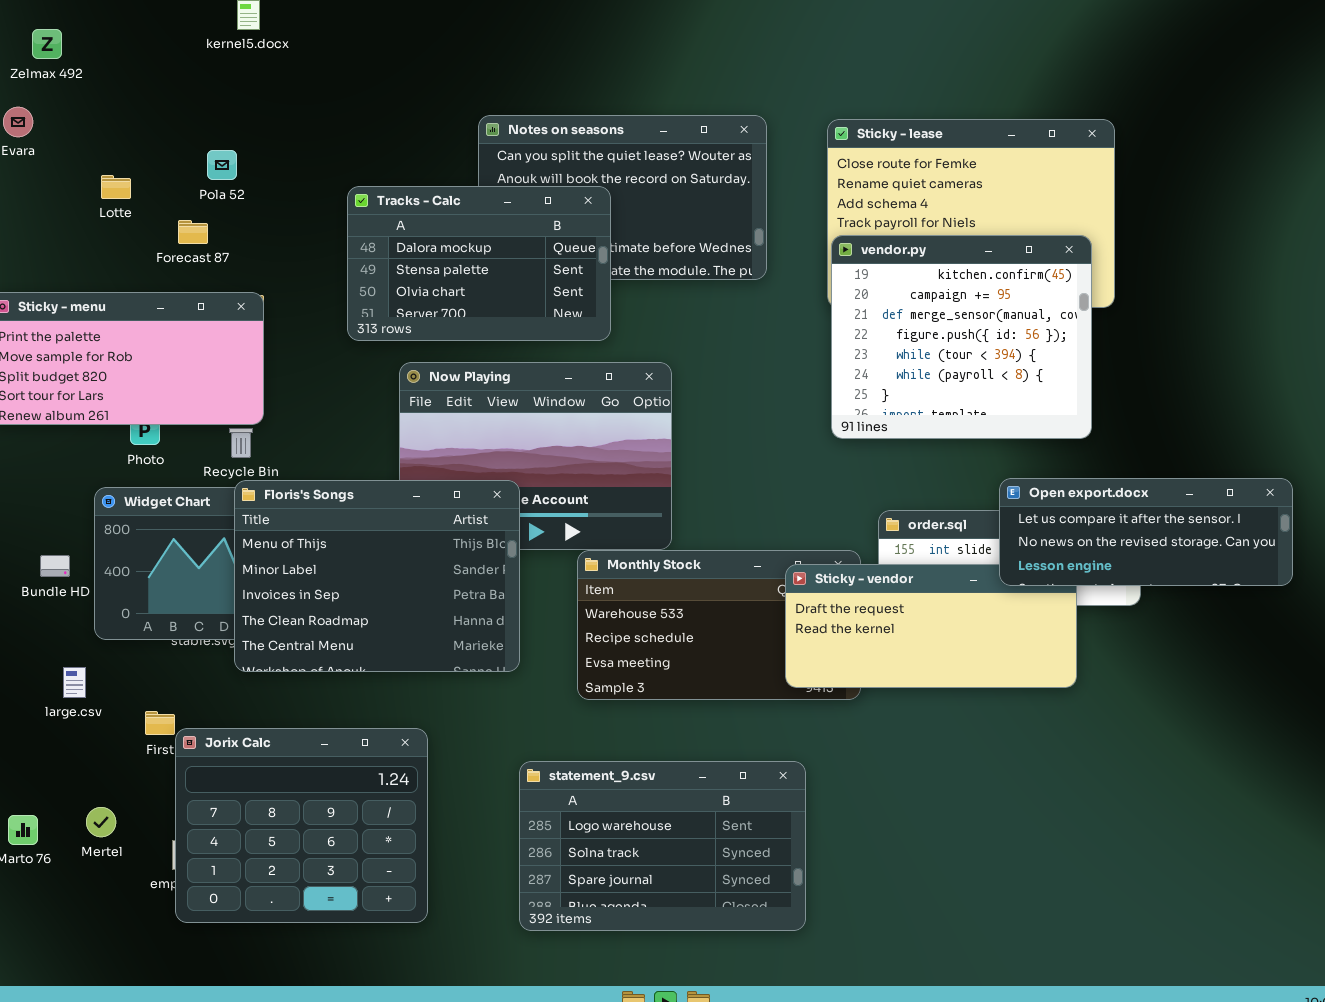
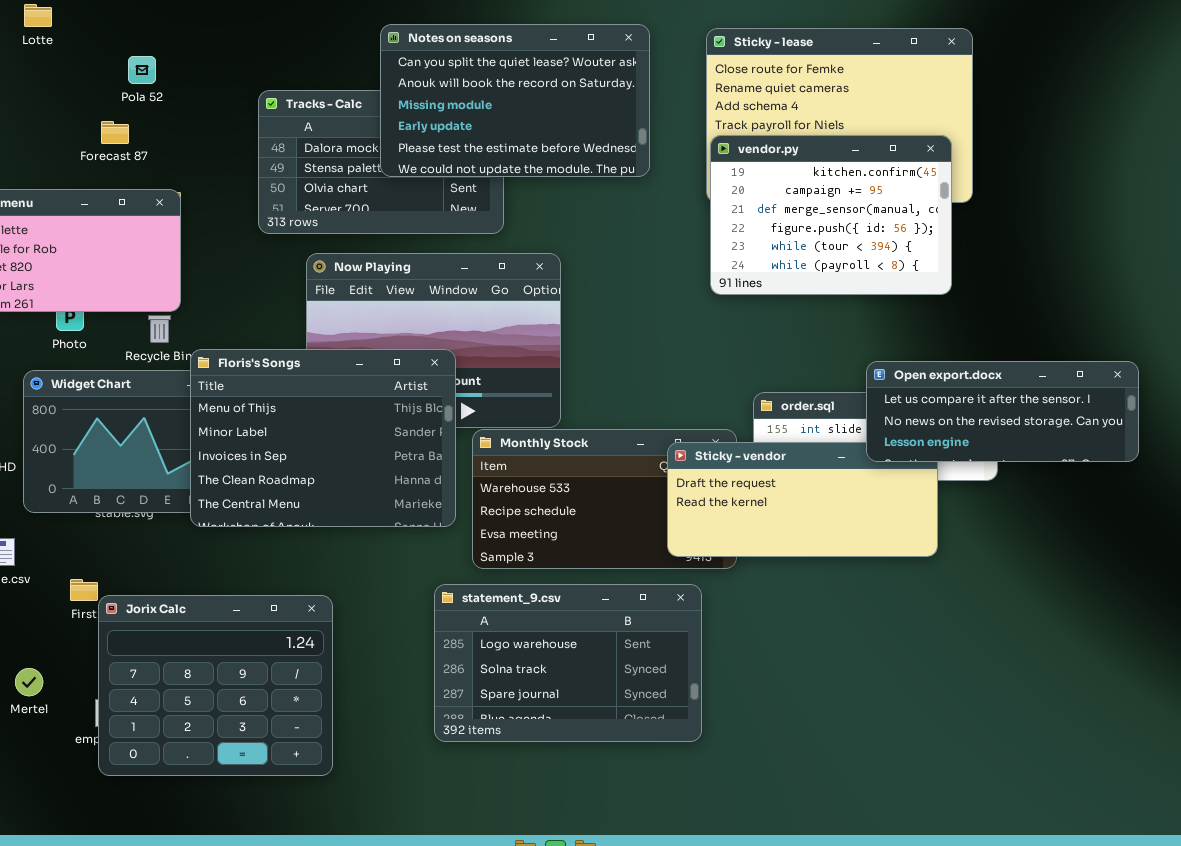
Notes on seasons: [478,115,767,280] -> [380,24,650,177], raised
Lotte: [101,175,131,199] -> [24,4,52,27], moved
vendor.py: [831,235,1092,439] -> [710,135,952,295], resized
Floris's Songs: [234,480,520,672] -> [190,349,456,527], moved
statement_9.csv: [519,761,806,931] -> [434,584,702,742], moved

